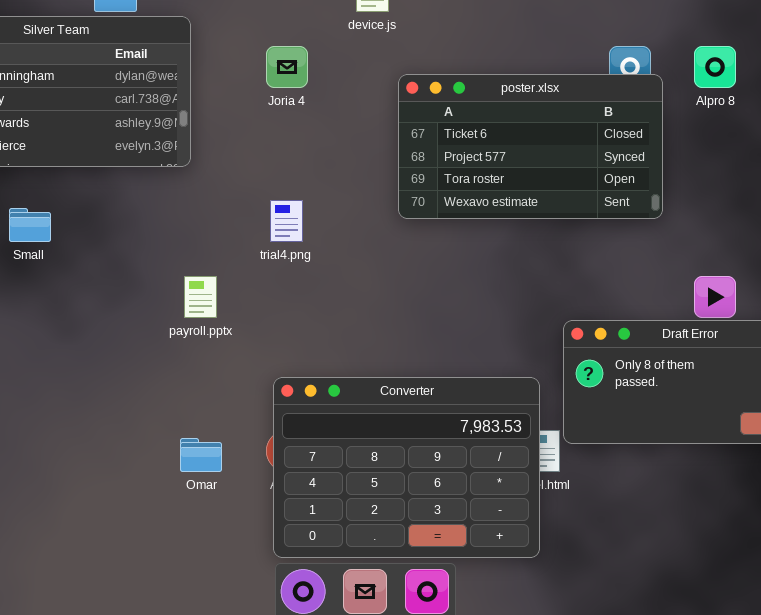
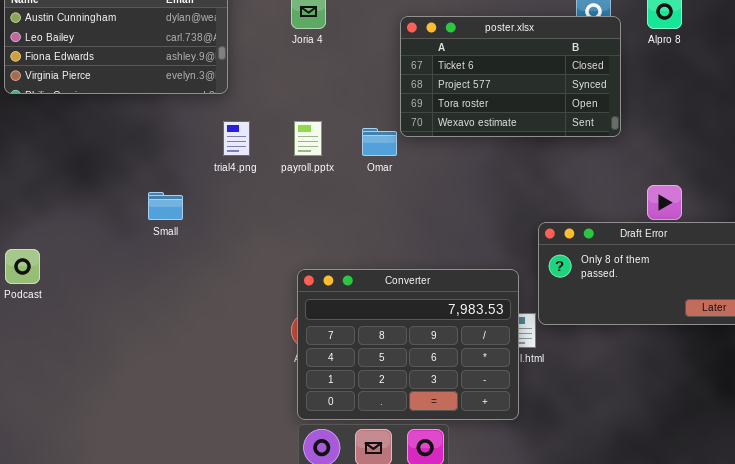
trial4.png: [270,200,303,242] -> [223,121,250,156], moved
Small: [9,208,51,242] -> [148,192,183,220], moved
payroll.pptx: [184,276,217,318] -> [294,121,322,156], moved
Omar: [180,438,222,472] -> [362,128,397,156], moved

